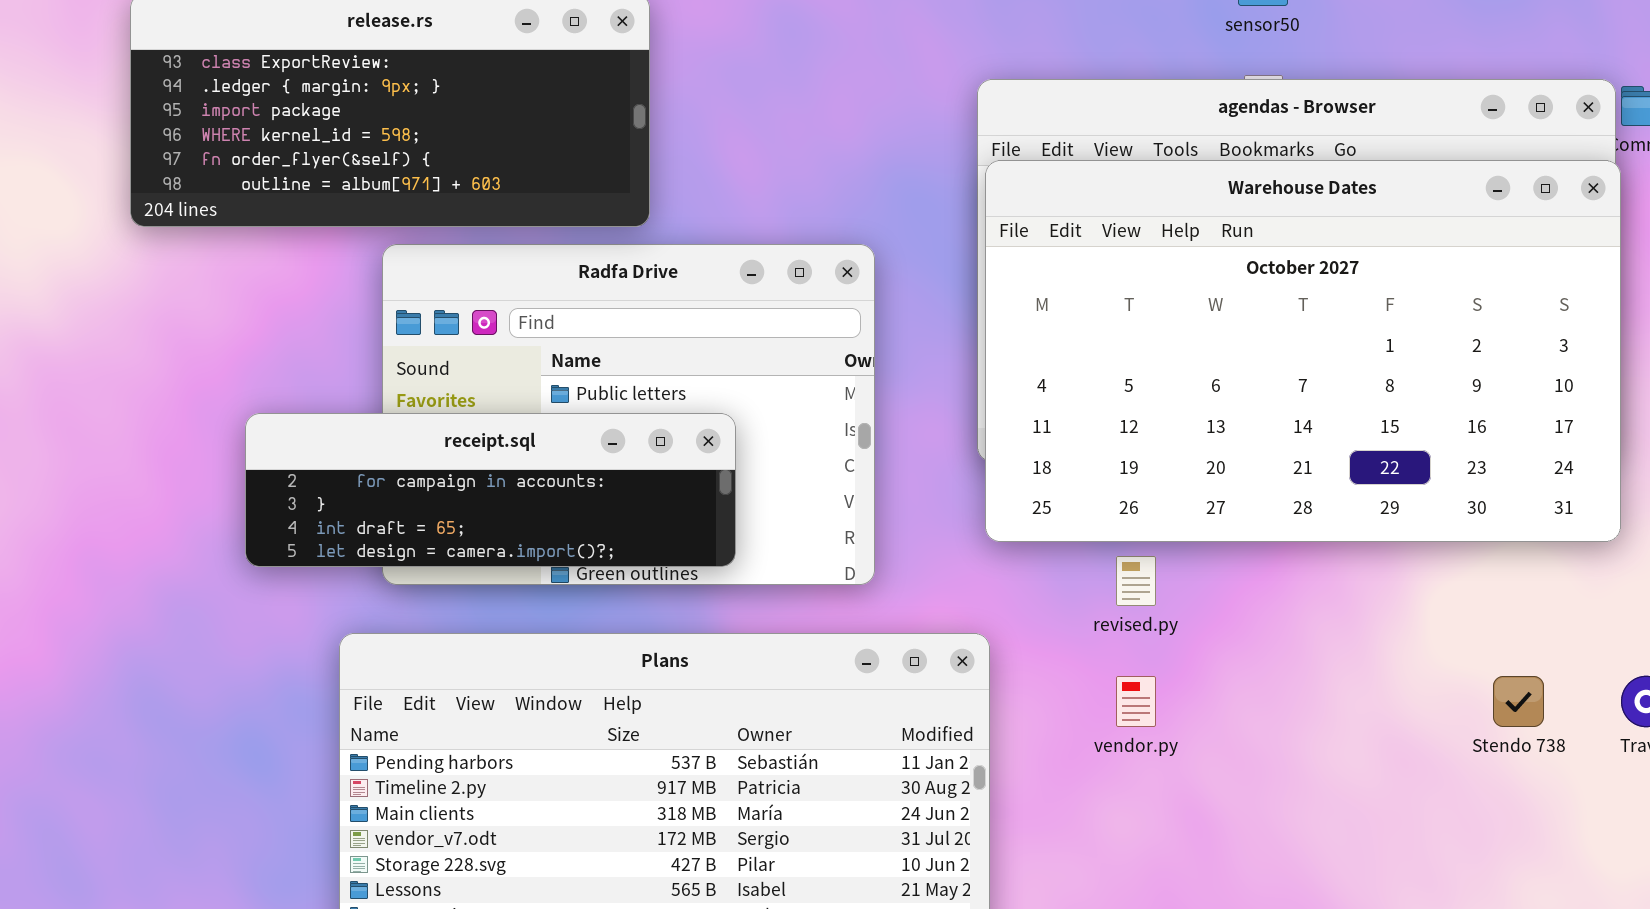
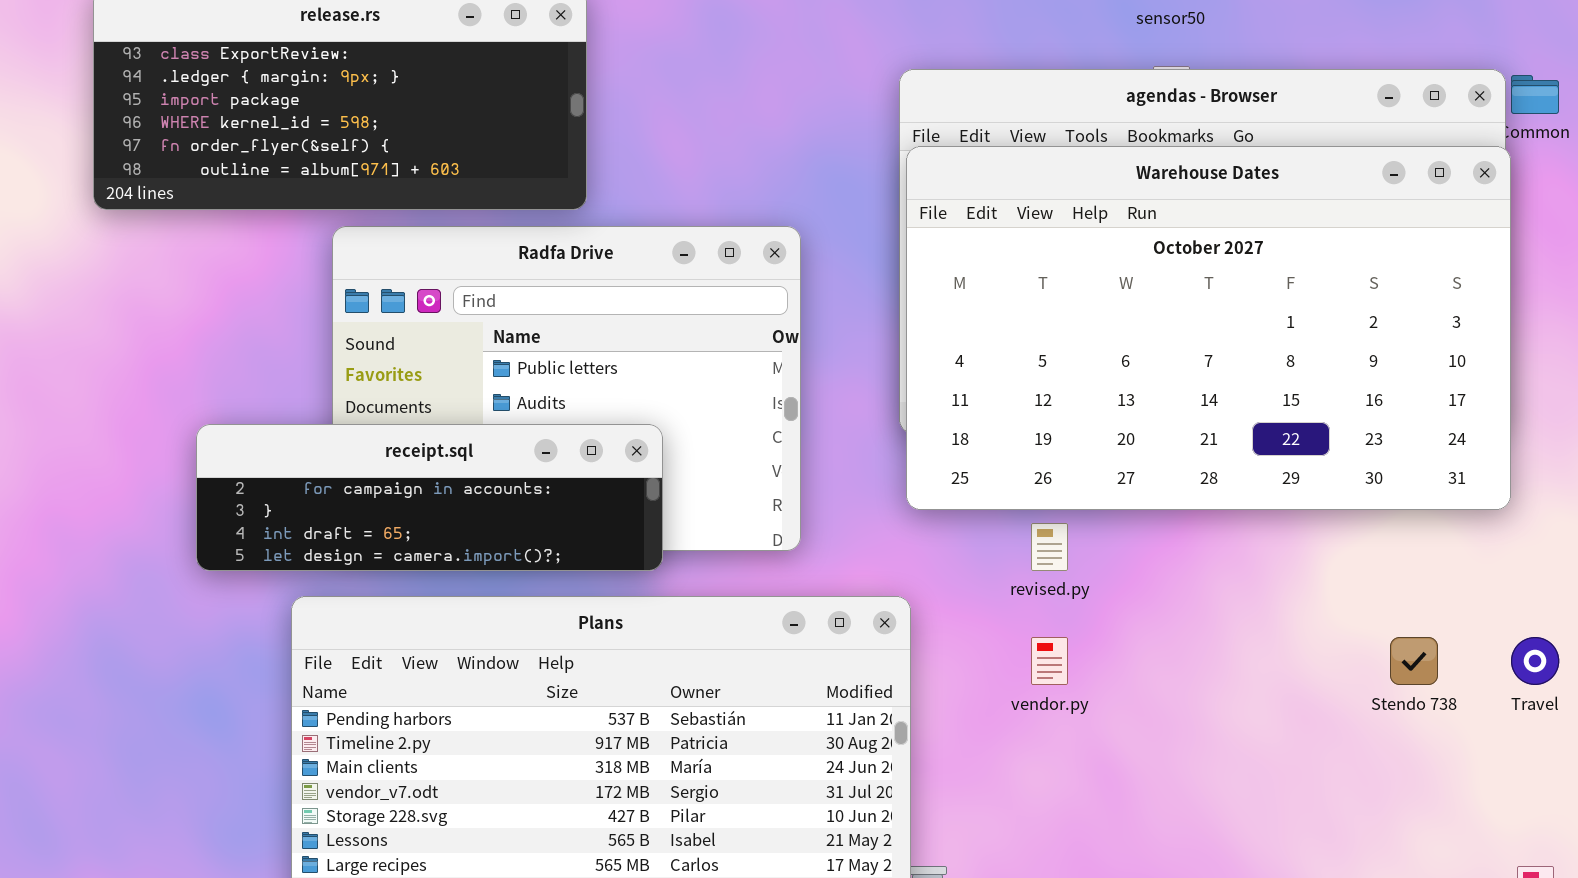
receipt.sql: [245,413,736,567] -> [196,424,663,571], moved

